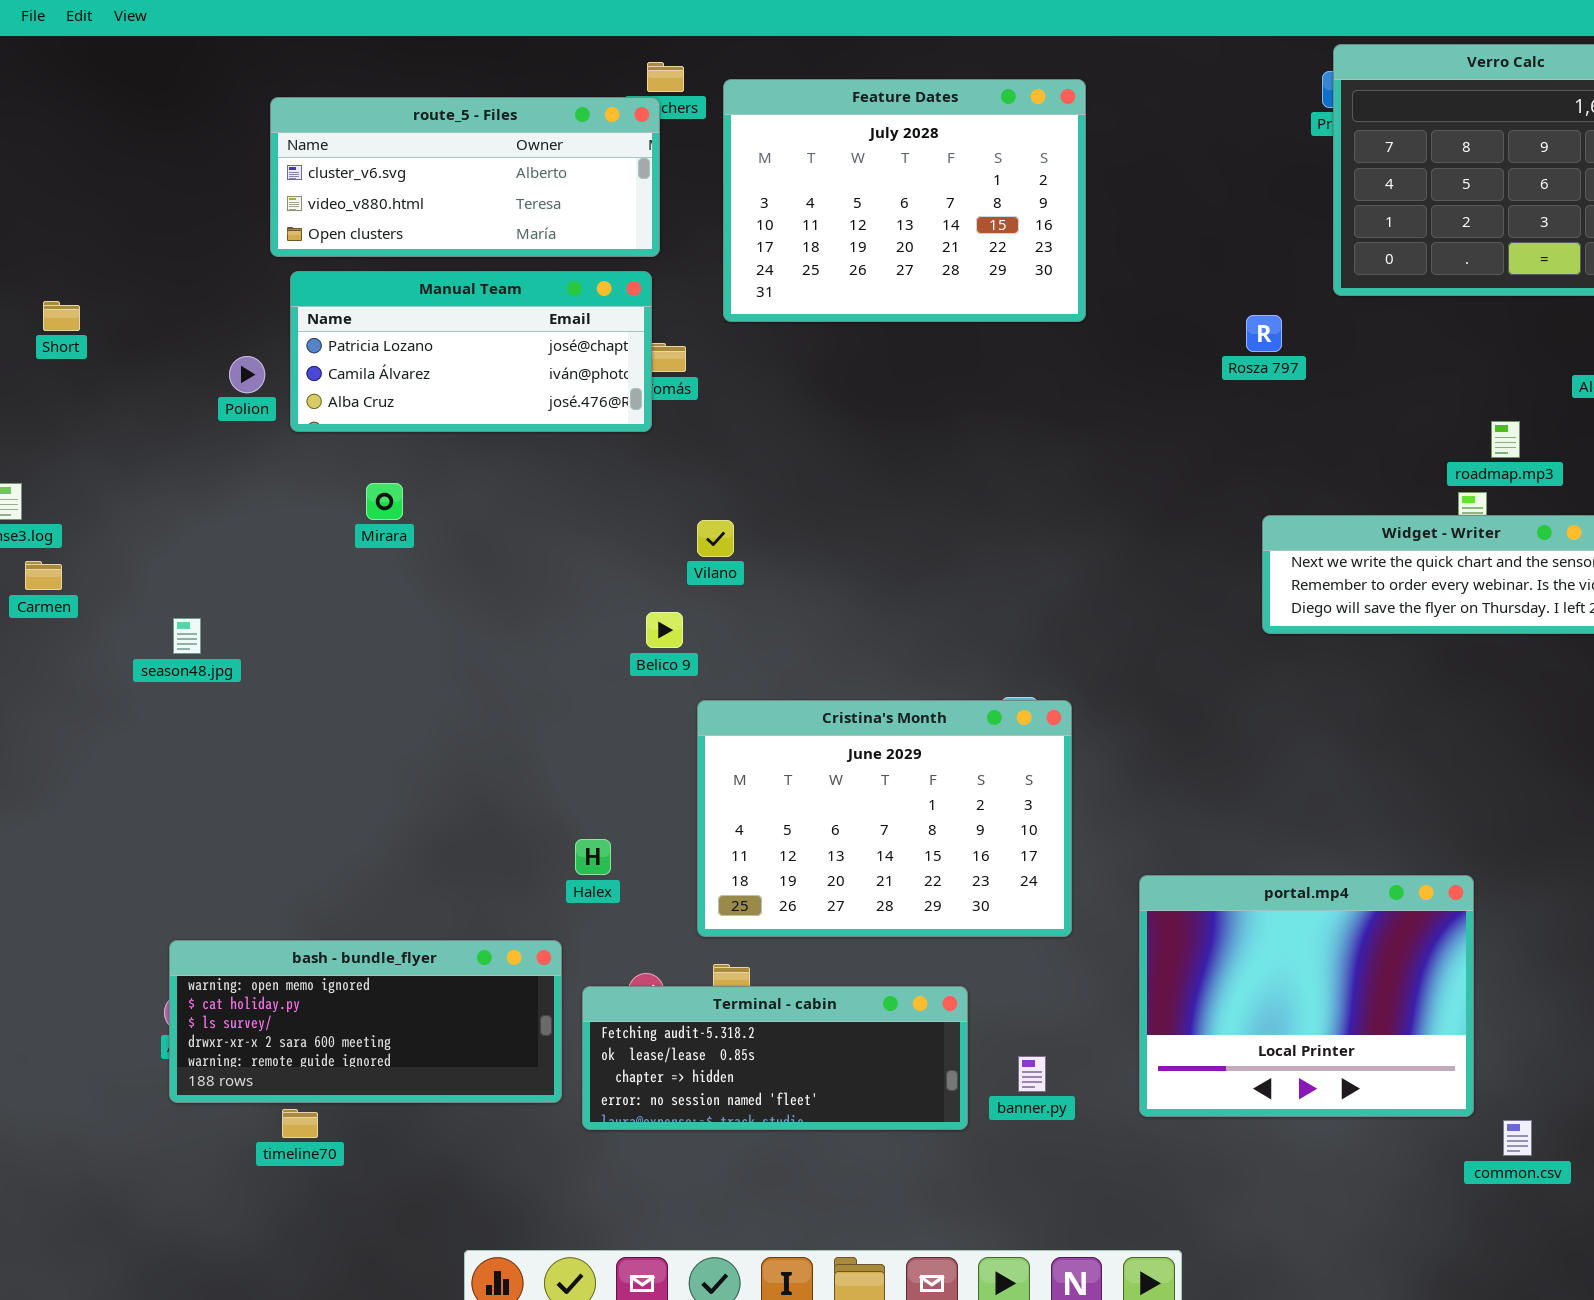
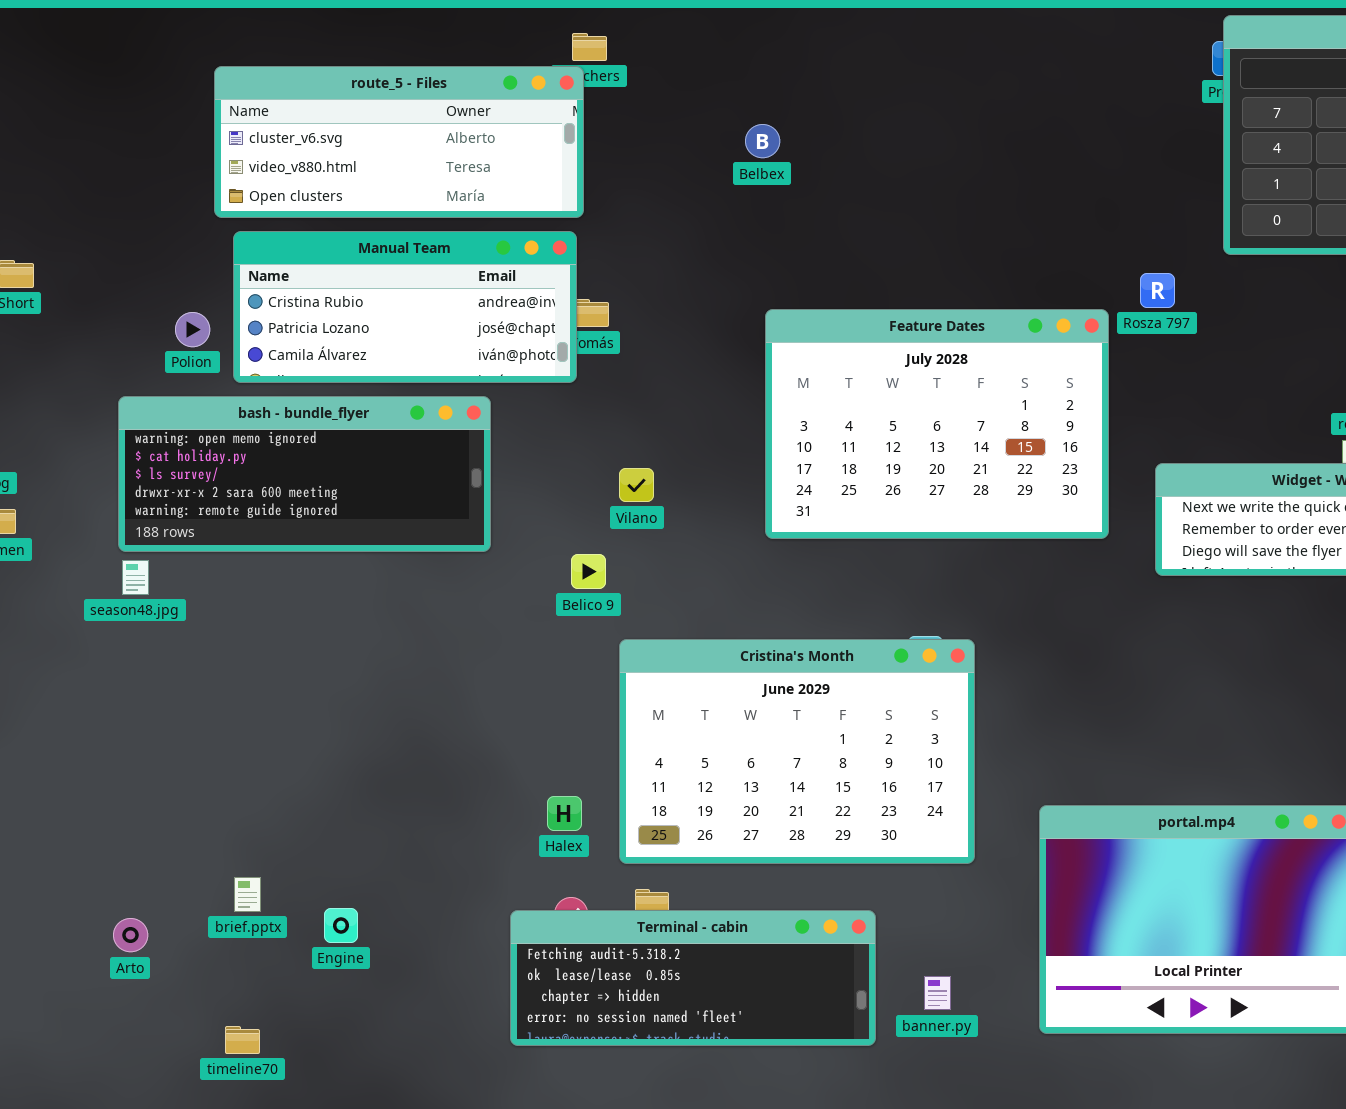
Feature Dates: [723,79,1086,322] -> [765,309,1109,539], moved
Manual Team: [290,271,652,432] -> [233,231,577,383], scrolled up 1 row
Halex: [575,839,611,875] -> [547,796,582,831], moved
bash - bundle_flyer: [169,940,562,1103] -> [118,396,491,552], moved

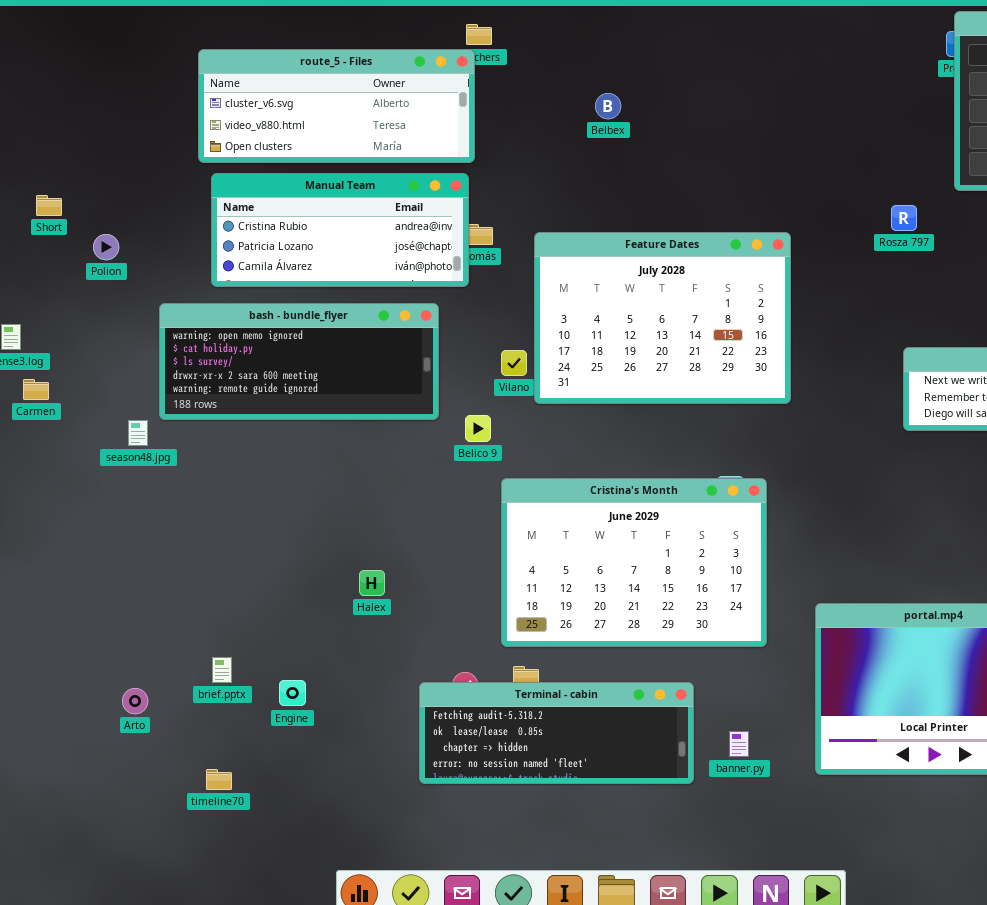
Feature Dates: [765,309,1109,539] -> [534,232,791,404], moved
Polion: [175,312,210,347] -> [93,234,119,260], moved
bash - bundle_flyer: [118,396,491,552] -> [159,303,439,420], moved
Halex: [547,796,582,831] -> [359,570,385,596], moved

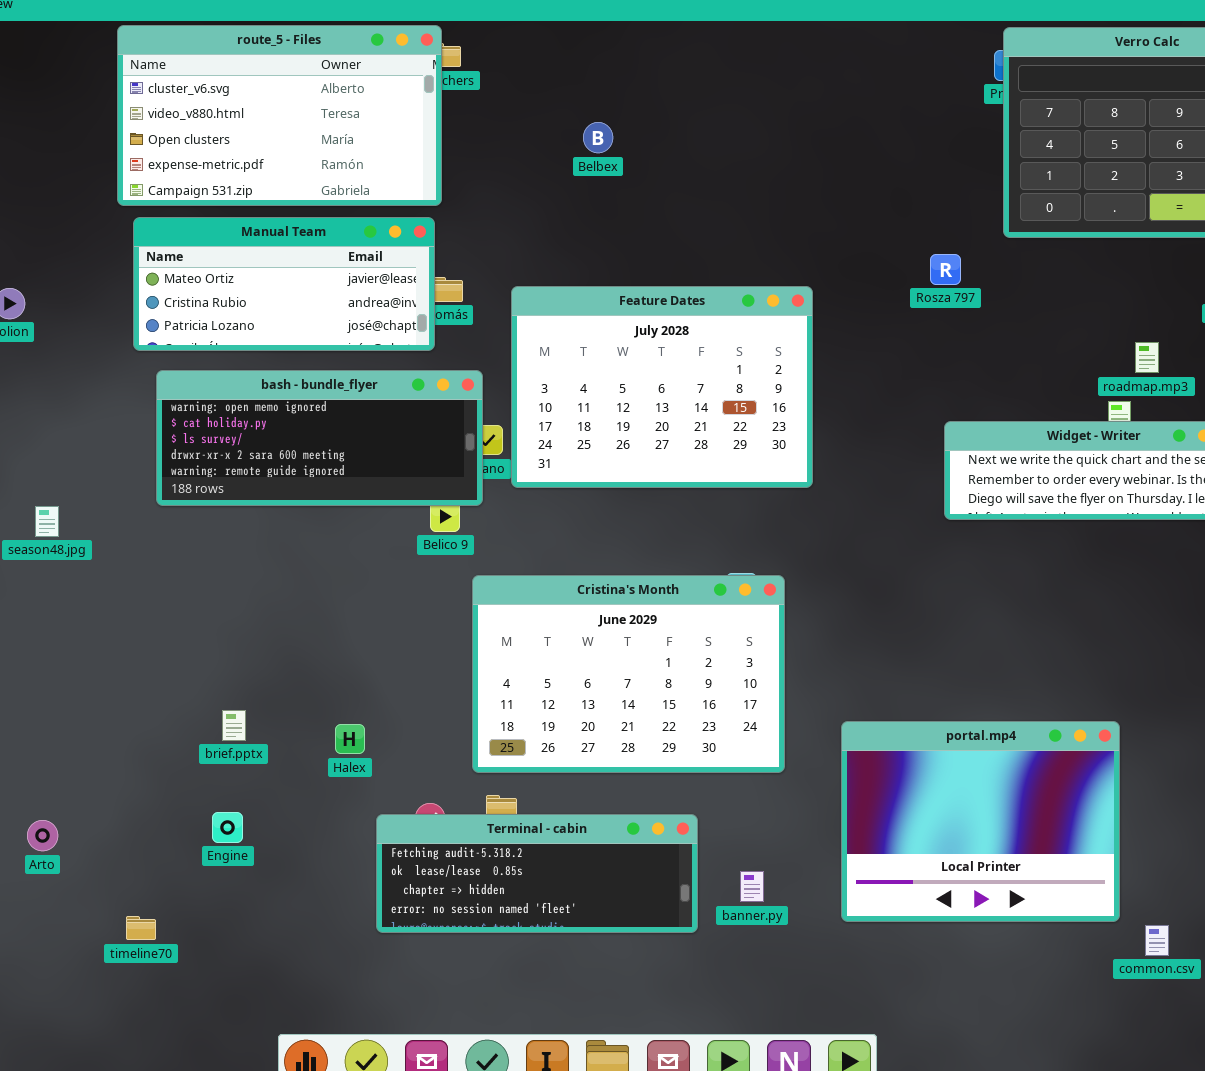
route_5 - Files: [198,49,475,163] -> [117,25,442,206], resized
Manual Team: [211,173,469,287] -> [133,217,435,351], scrolled up 1 row
bash - bundle_flyer: [159,303,439,420] -> [156,370,483,506], moved
Halex: [359,570,385,596] -> [335,724,365,754], moved
brief.pptx: [212,657,232,683] -> [222,710,246,741], moved

